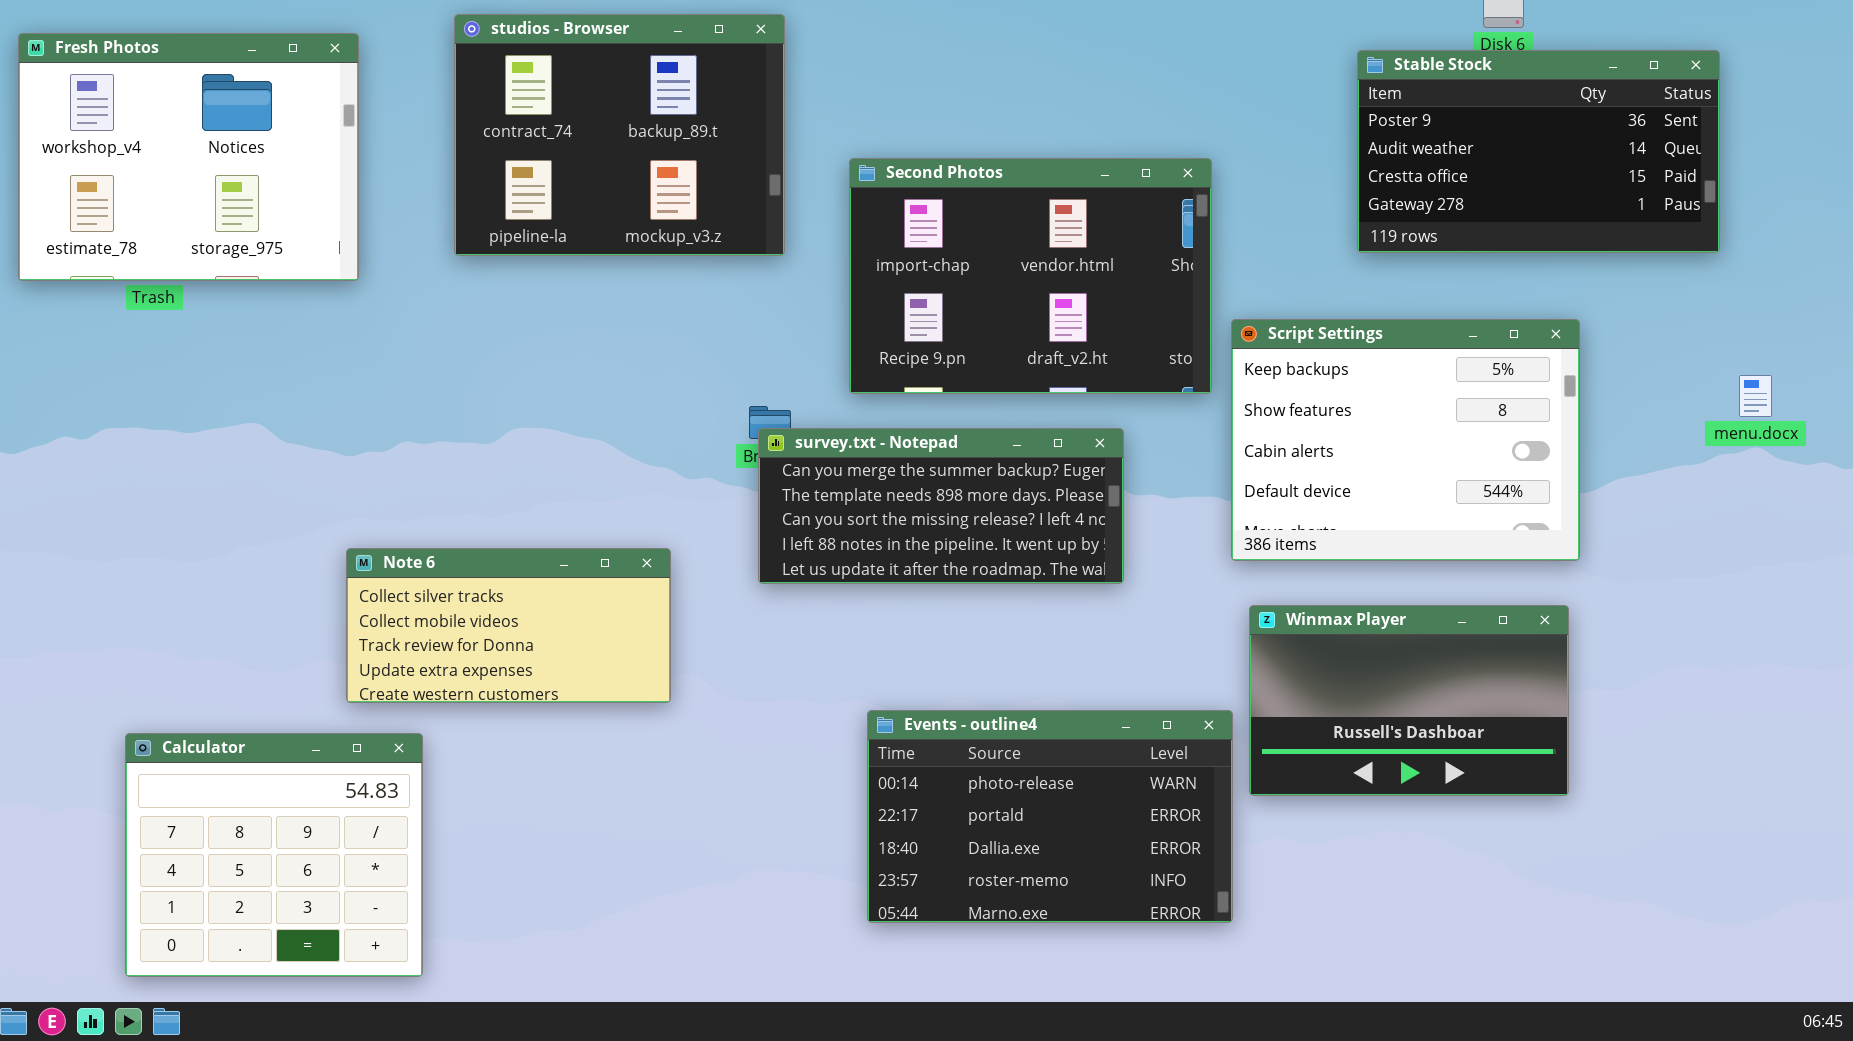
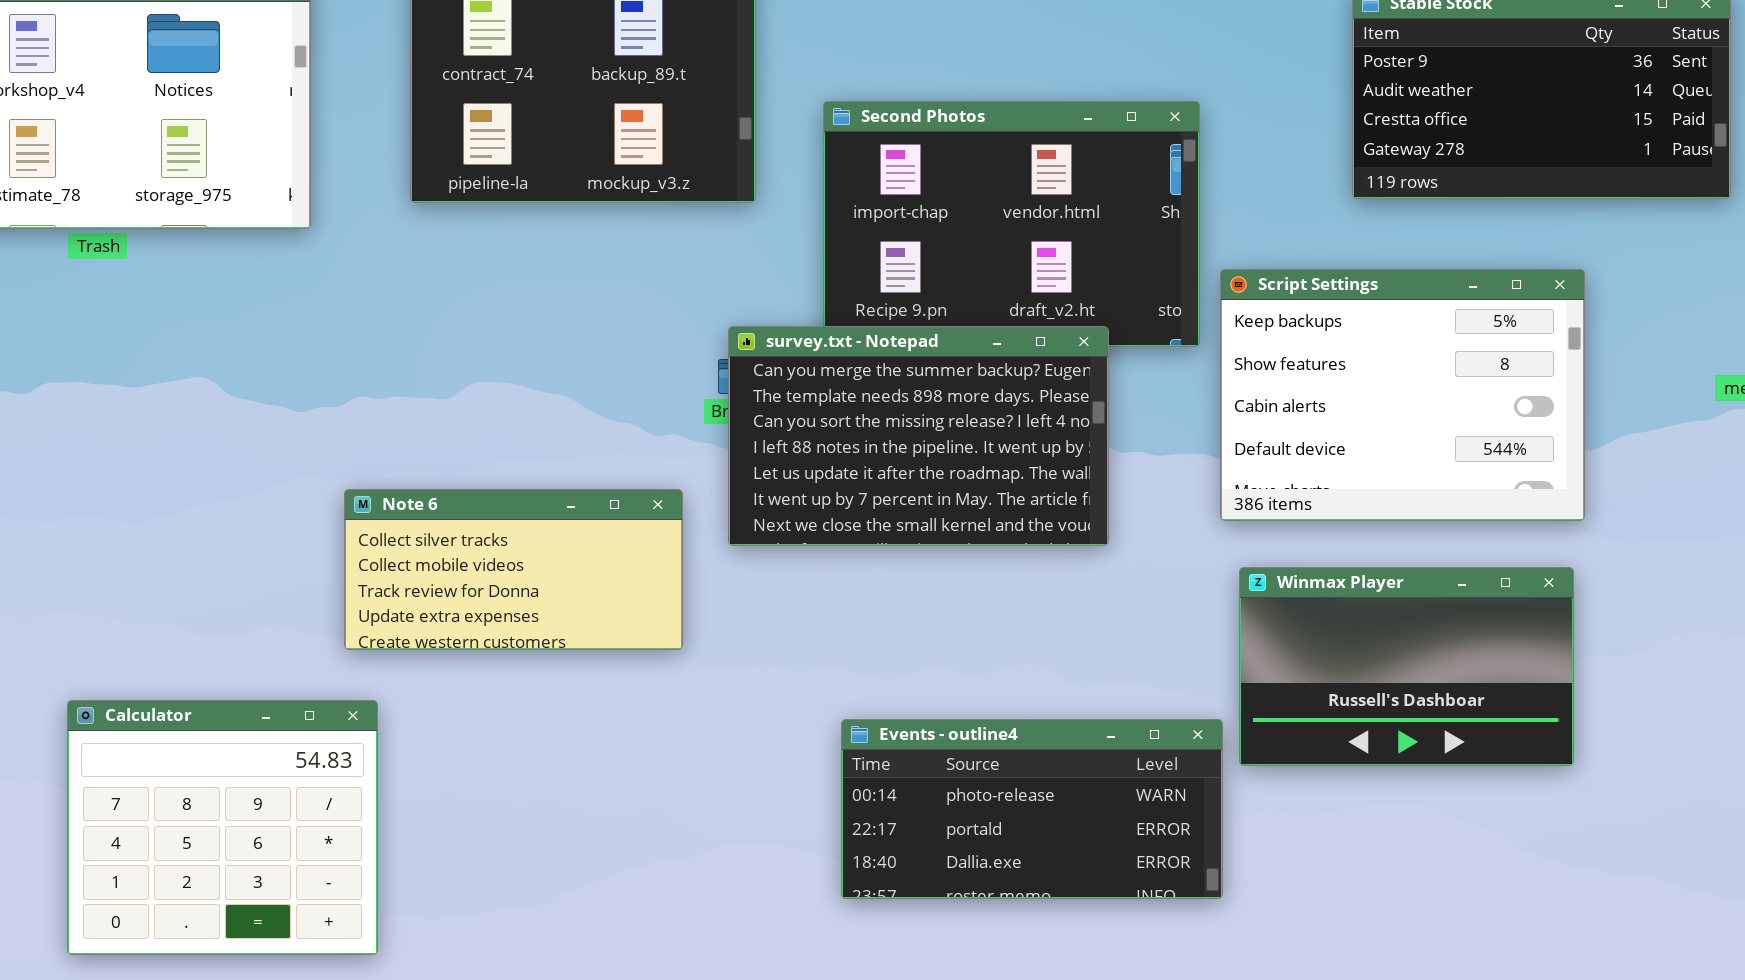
survey.txt - Notepad: [758,428,1124,584] -> [728,326,1109,546], resized
Note 6: [346,548,671,703] -> [344,489,683,650], moved
Events - outline4: [867,710,1233,923] -> [841,719,1223,899], resized

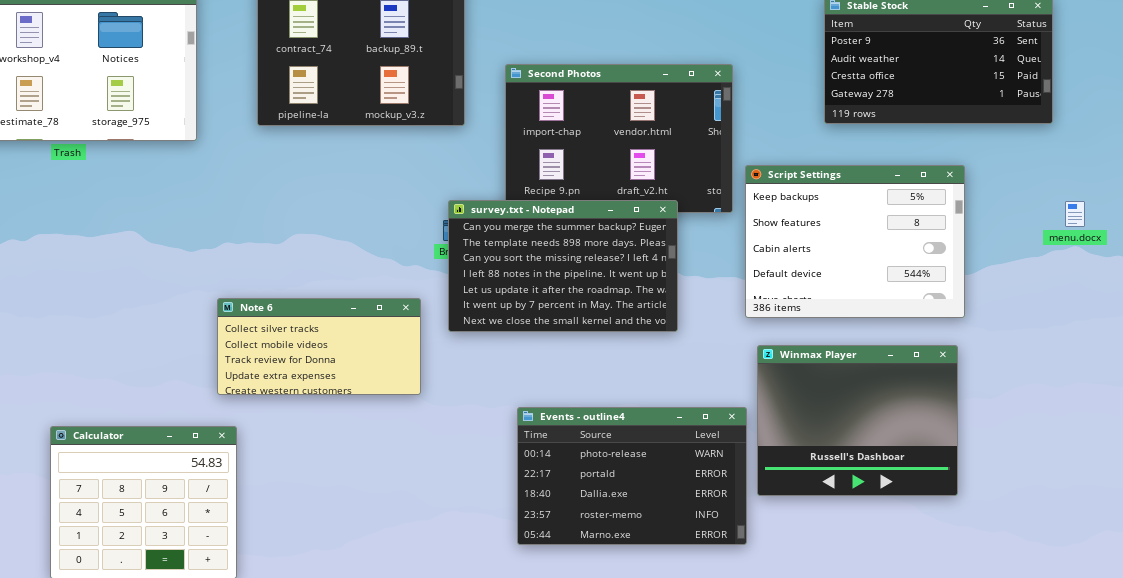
Winmax Player: [1239,567,1574,766] -> [757,345,958,496], resized
Events - outline4: [841,719,1223,899] -> [517,407,747,545], resized

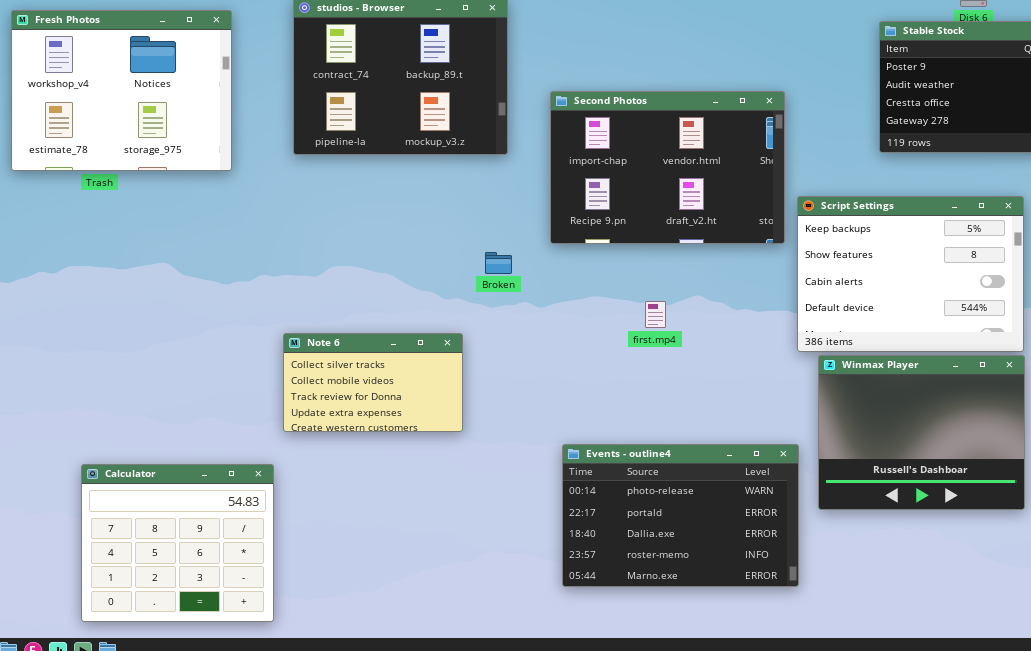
survey.txt - Notepad: [448,200,678,332] -> none, closed
Note 6: [217,298,421,395] -> [283,333,463,432], resized
Winmax Player: [757,345,958,496] -> [818,355,1025,510], moved

